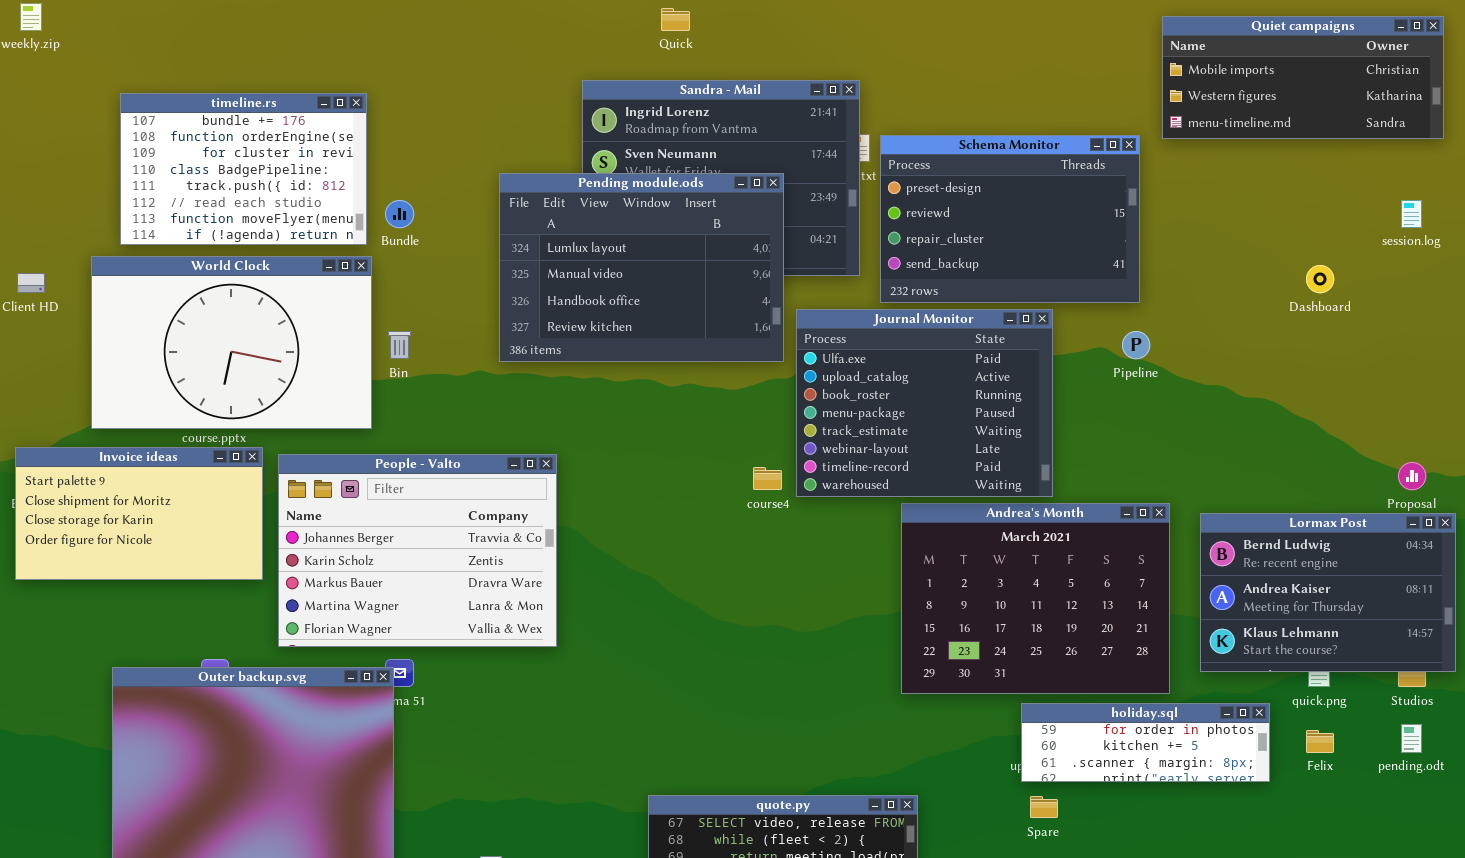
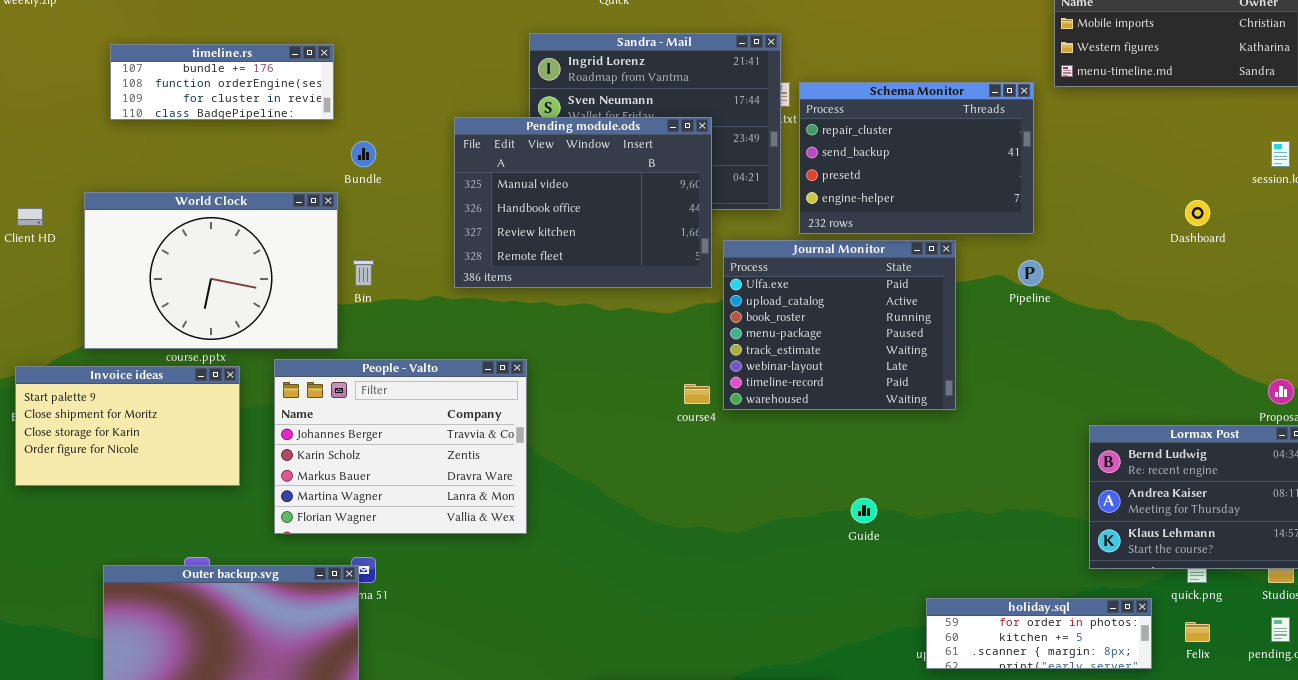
timeline.rs: [120,93,367,245] -> [110,44,334,120], resized
Schema Monitor: [880,135,1140,303] -> [799,82,1034,234], scrolled down 2 rows
Pending module.ods: [499,173,784,362] -> [454,117,712,288], scrolled down 1 row
People - Valto: [278,454,557,647] -> [274,359,527,534], moved
Andrea's Month: [901,503,1170,694] -> none, closed

